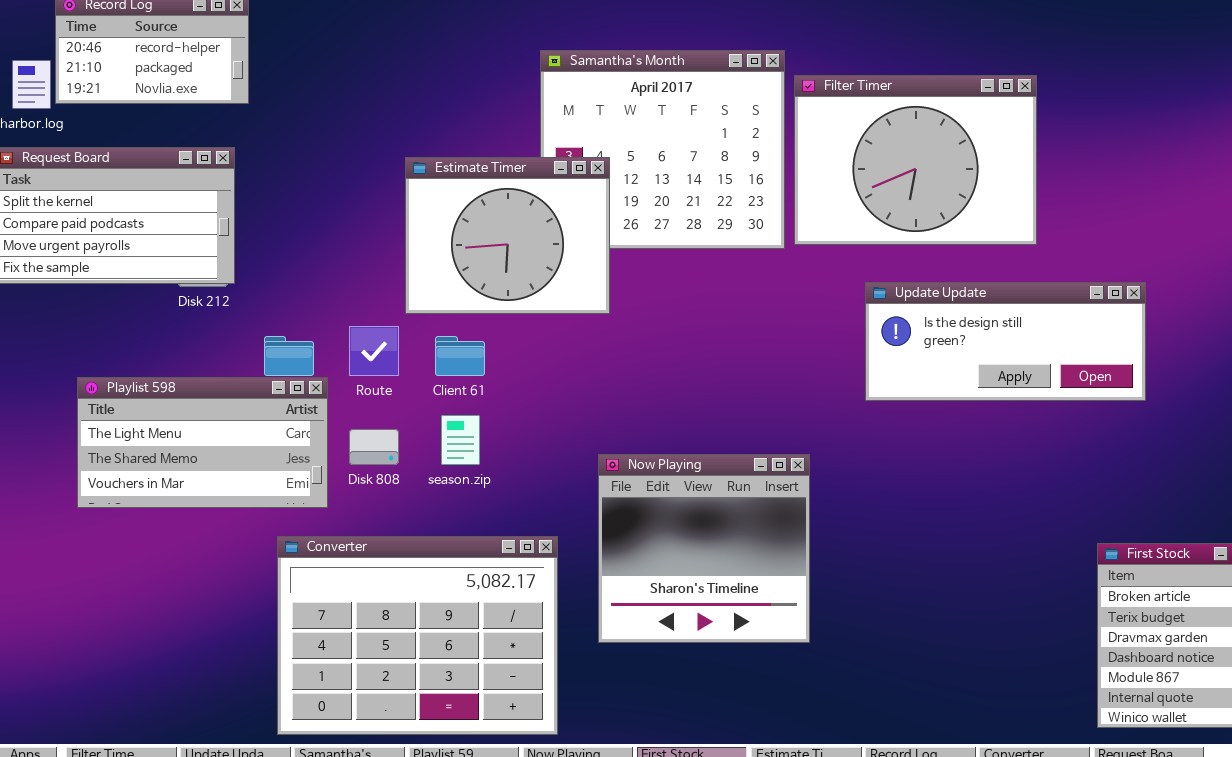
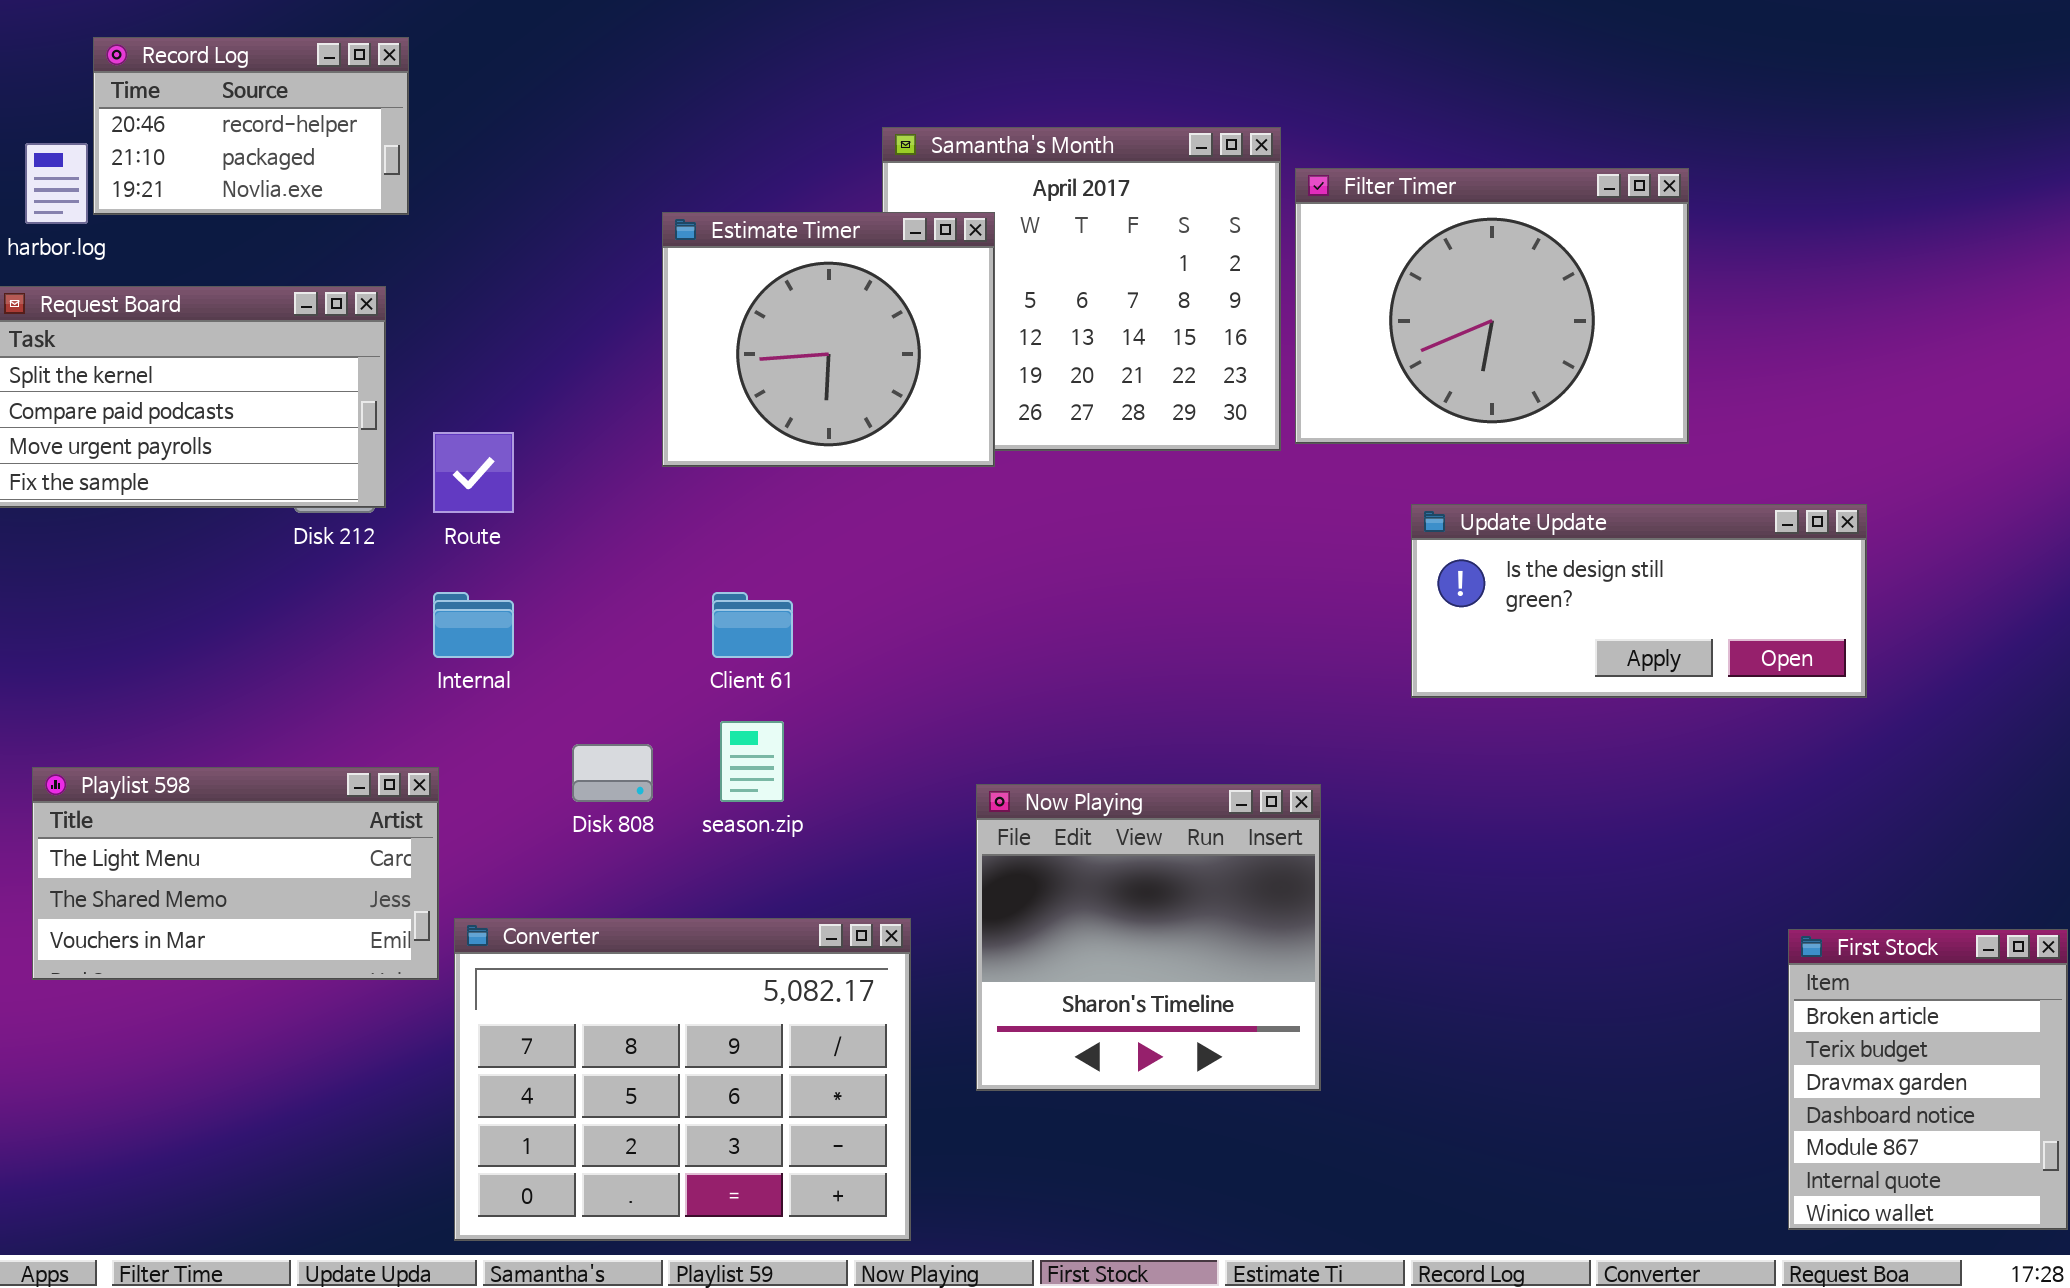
Estimate Timer: [405,157,610,314] -> [662,212,995,467], moved
Route: [349,326,399,376] -> [433,432,514,513], moved
Playlist 598: [77,377,328,508] -> [32,767,439,980], moved

